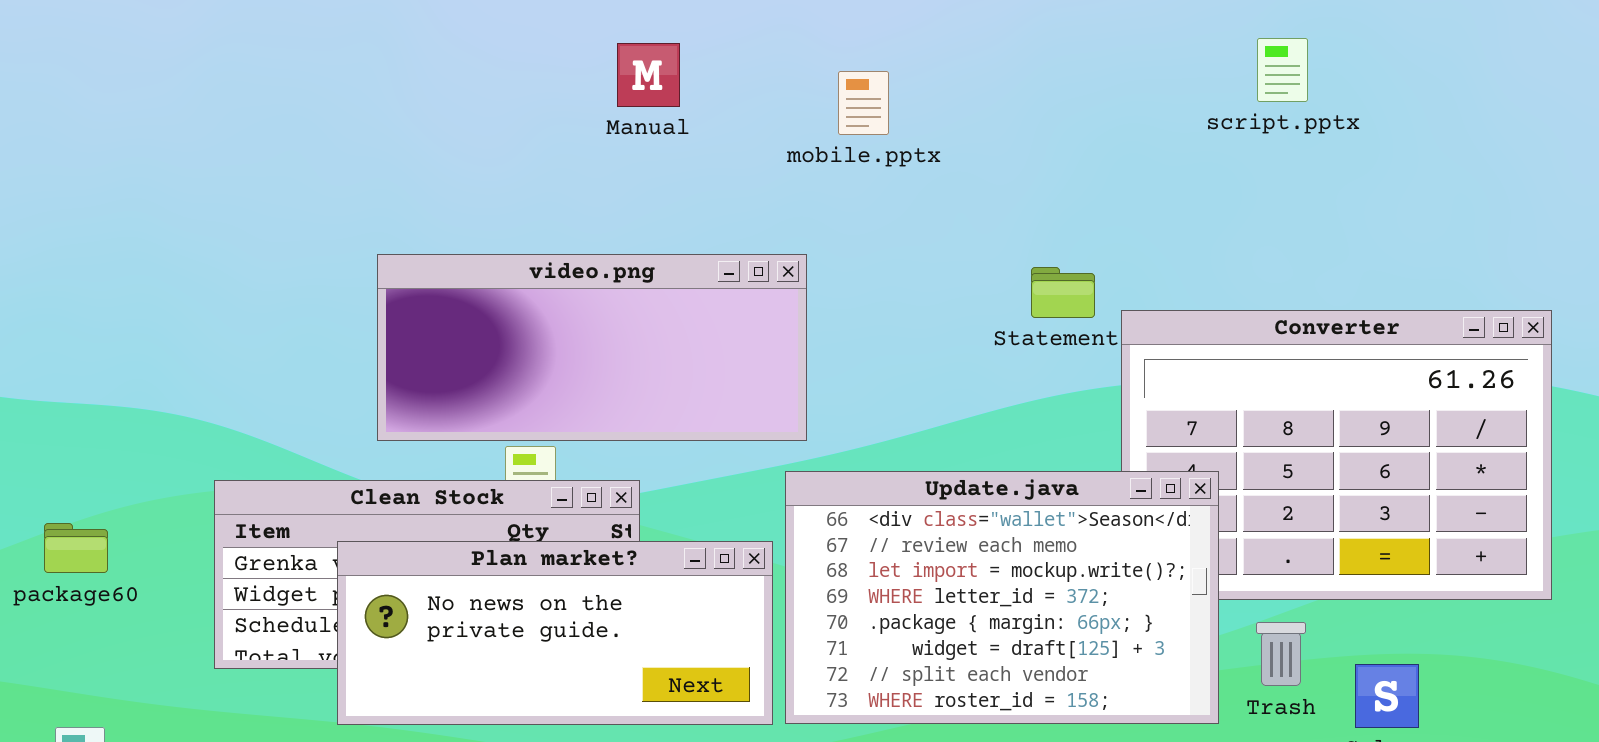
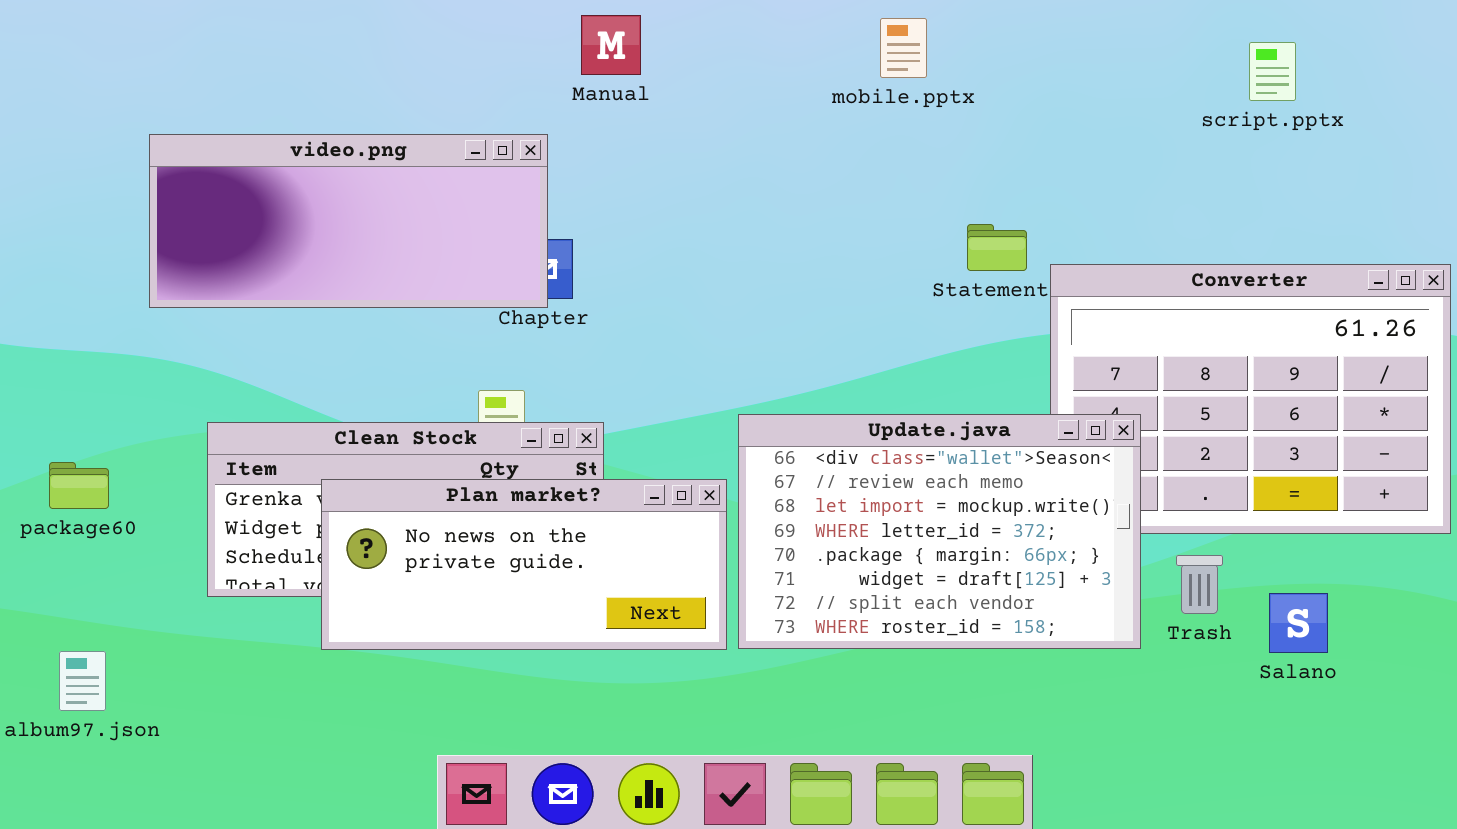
script.pptx: [1257,38,1308,102] -> [1249,42,1296,101], moved
mobile.pptx: [838,71,889,135] -> [880,18,927,78], moved
video.png: [377,254,807,441] -> [149,134,548,308], moved

